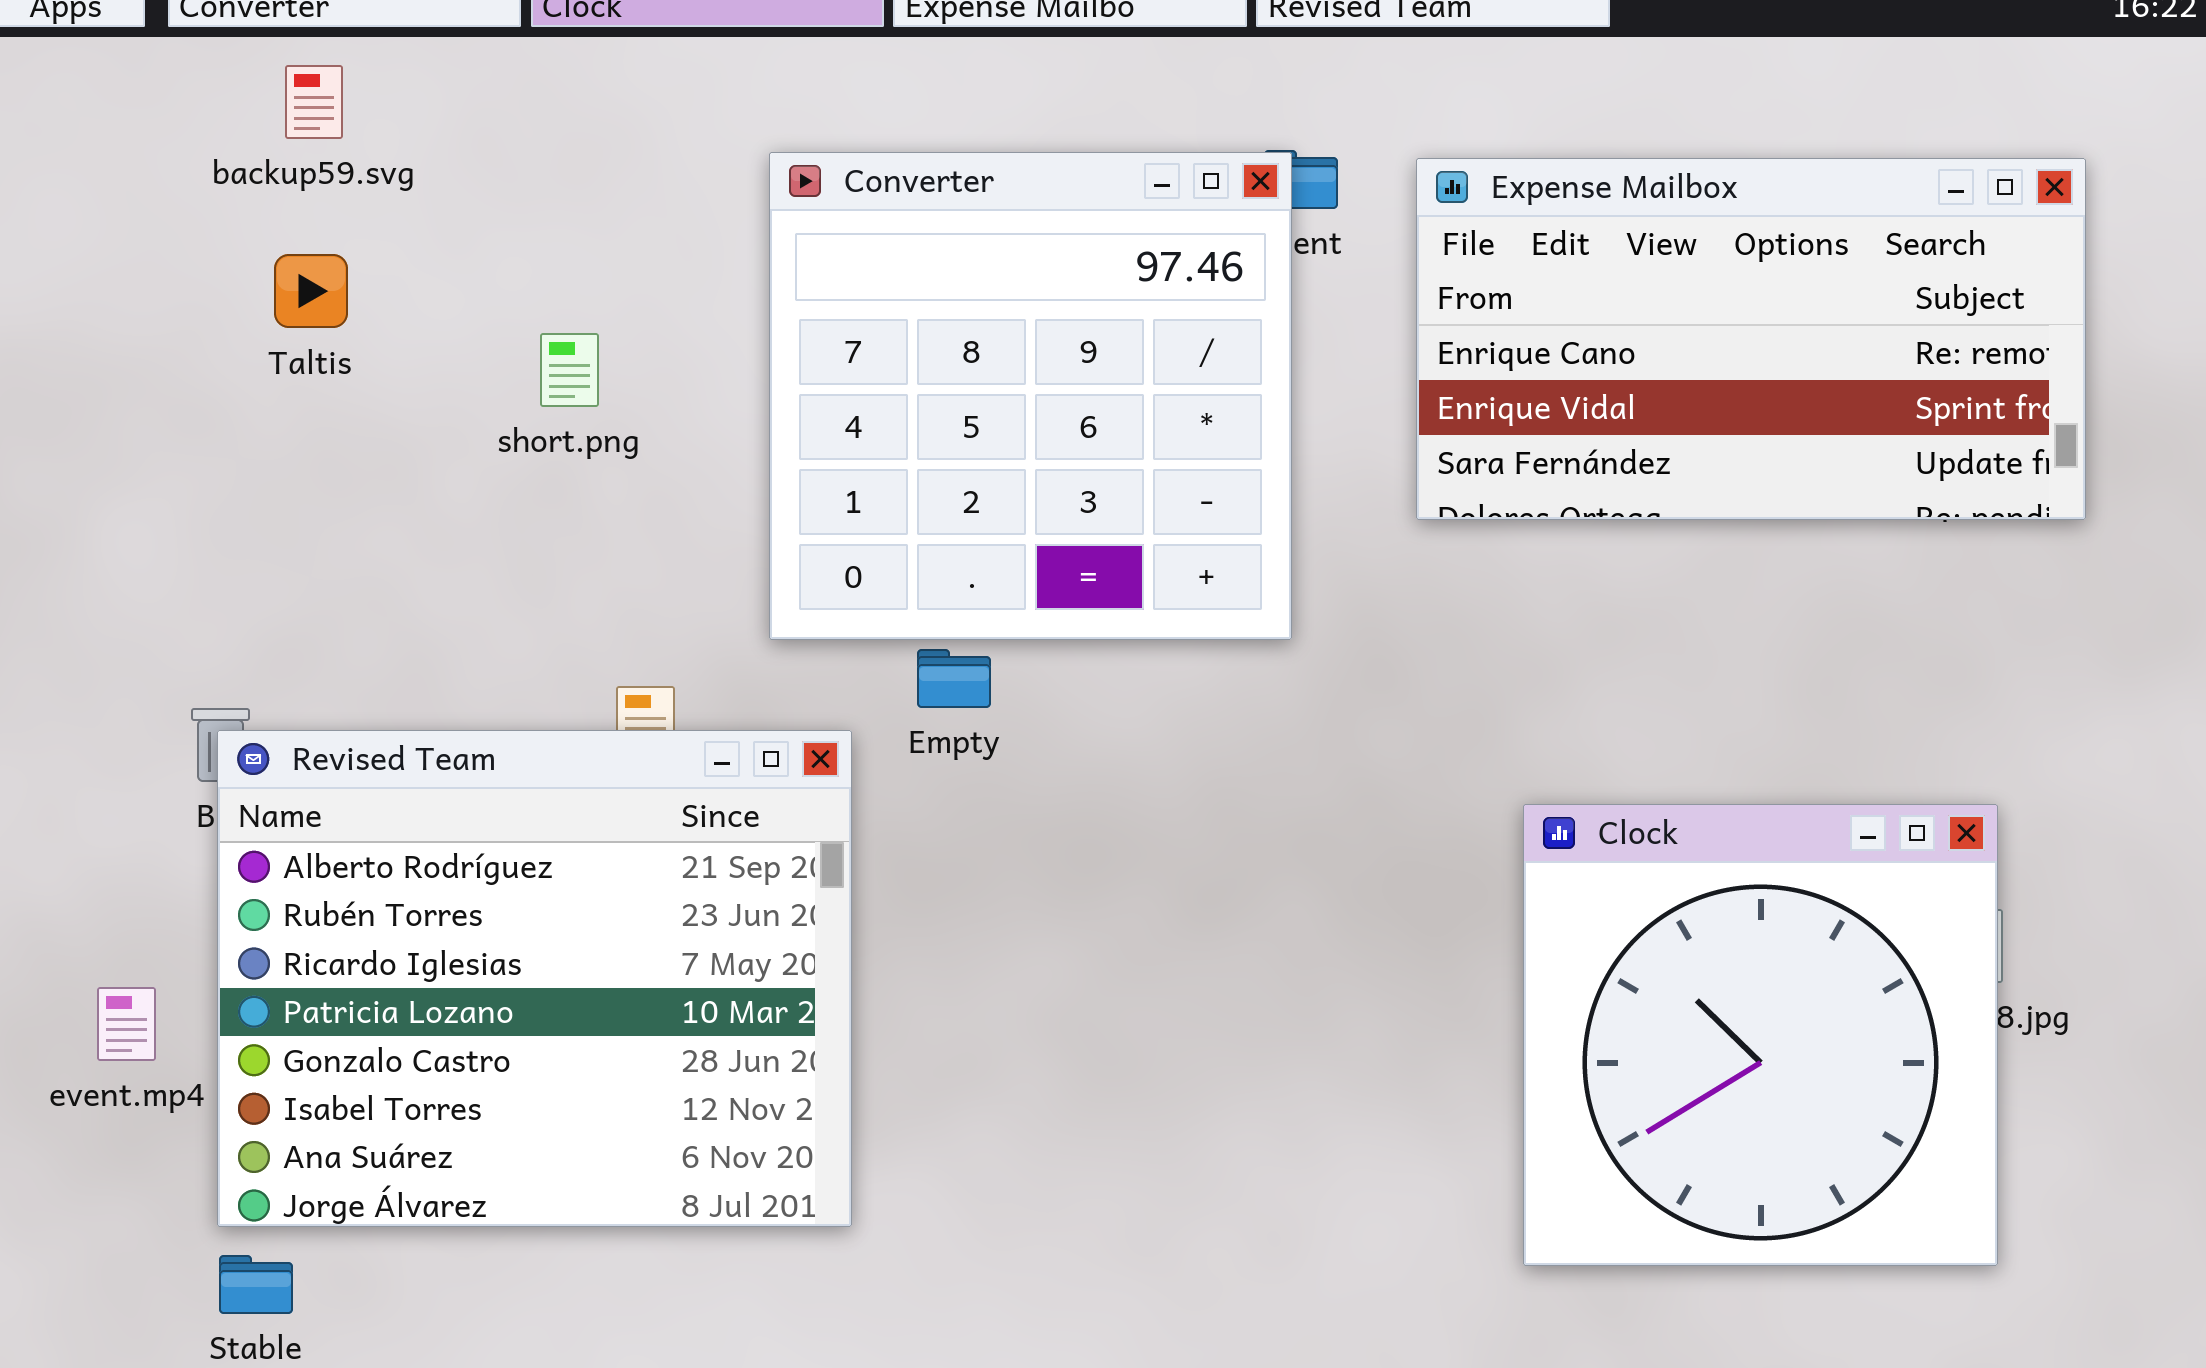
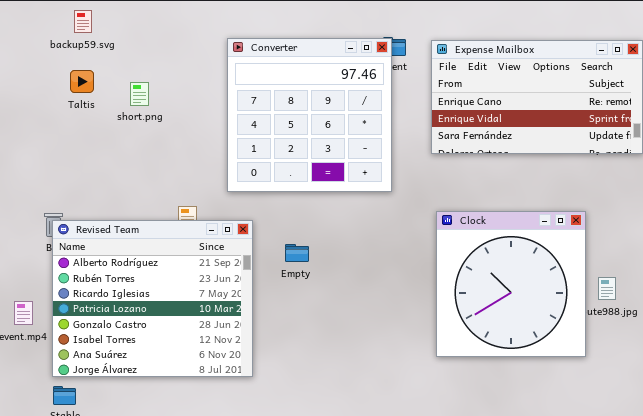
short.png: [540,333,599,407] -> [130,82,149,106], moved
Empty: [917,649,991,708] -> [285,244,309,262], moved
Clock: [1523,804,1998,1266] -> [436,211,586,357], moved

